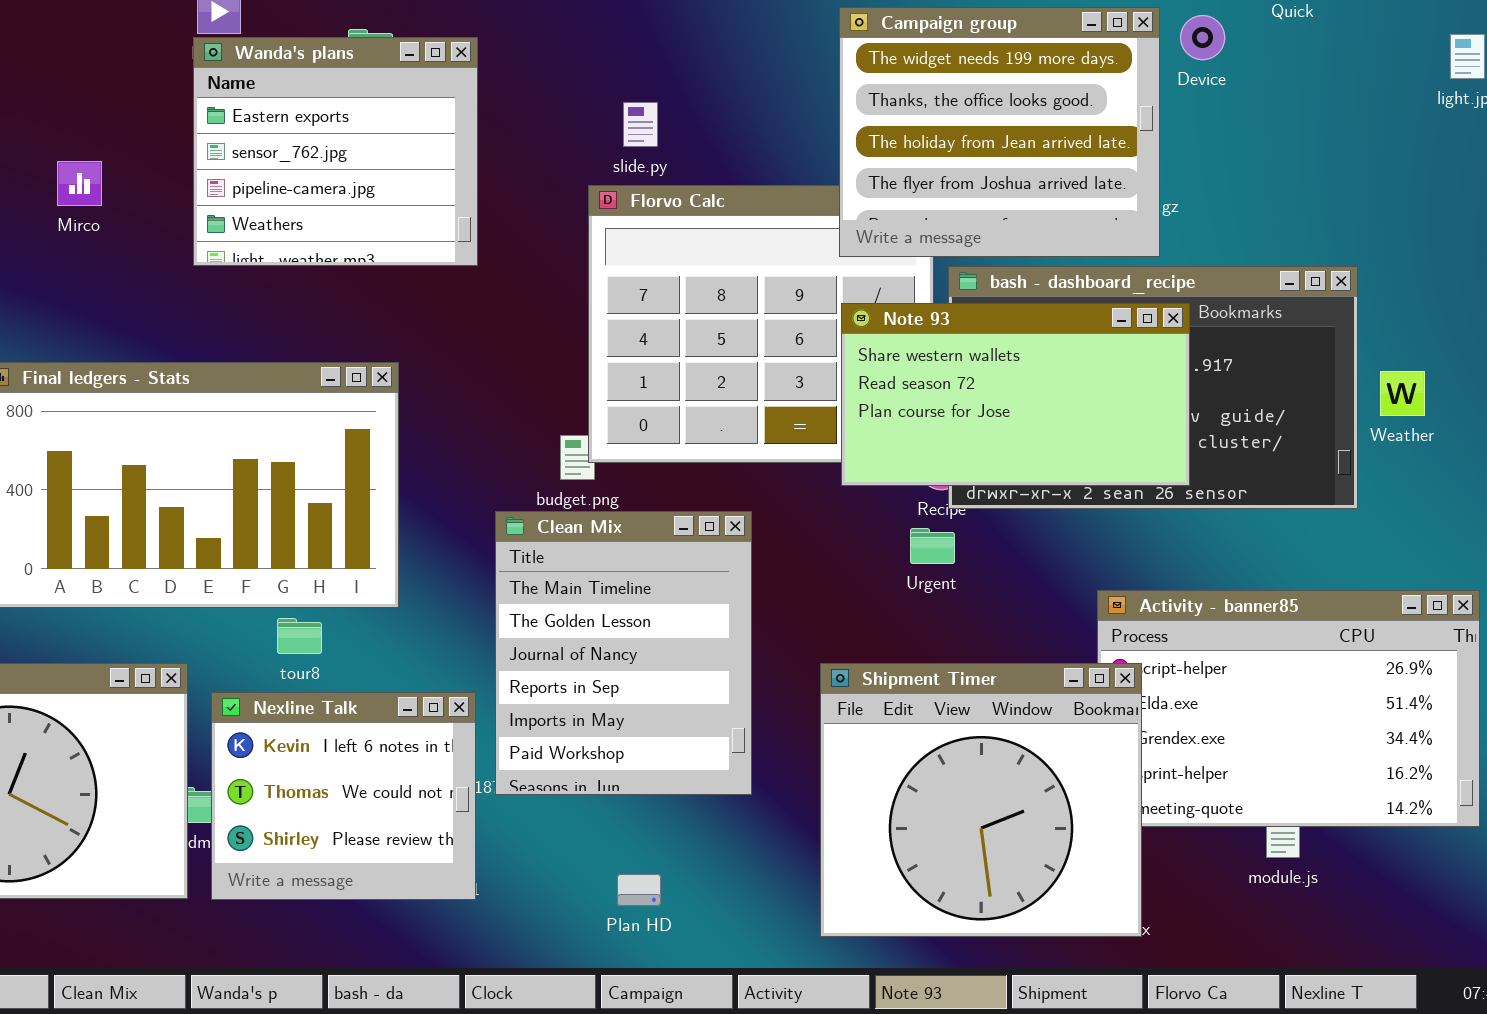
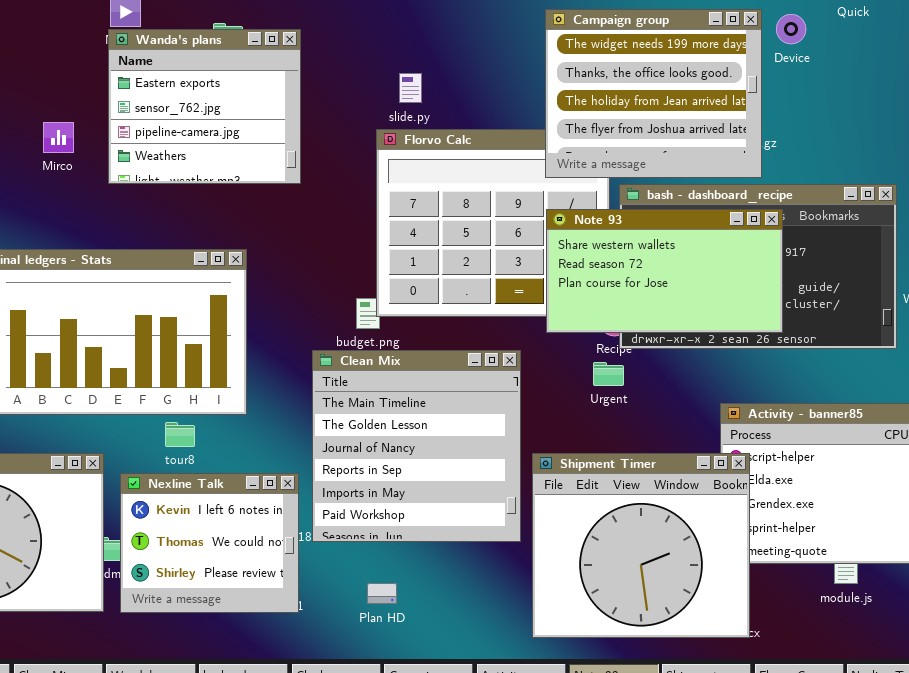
Mirco: [57,161,102,206] -> [43,122,74,153], moved
Clean Mix: [495,511,752,795] -> [312,350,521,542], resized
Plan HD: [617,874,661,906] -> [367,583,397,604], moved

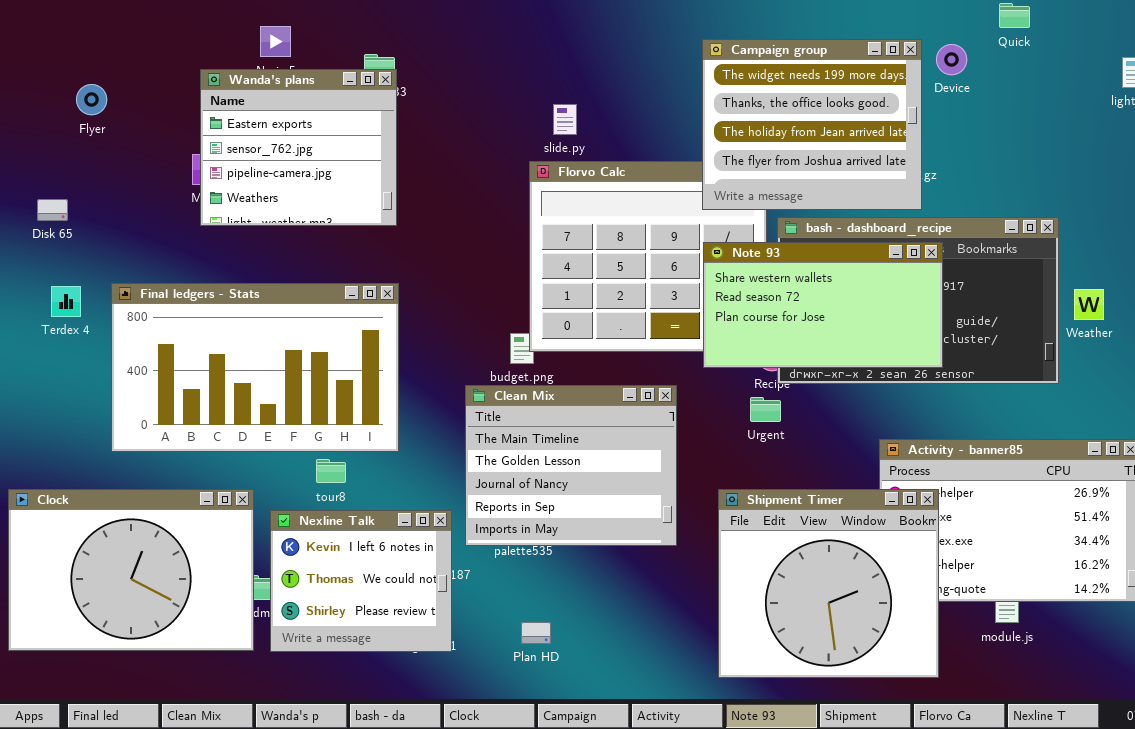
Wanda's plans: [108,29,301,184] -> [200,69,397,226], moved
Clean Mix: [312,350,521,542] -> [465,385,677,546], resized
Shipment Timer: [532,453,750,638] -> [718,489,939,678], moved

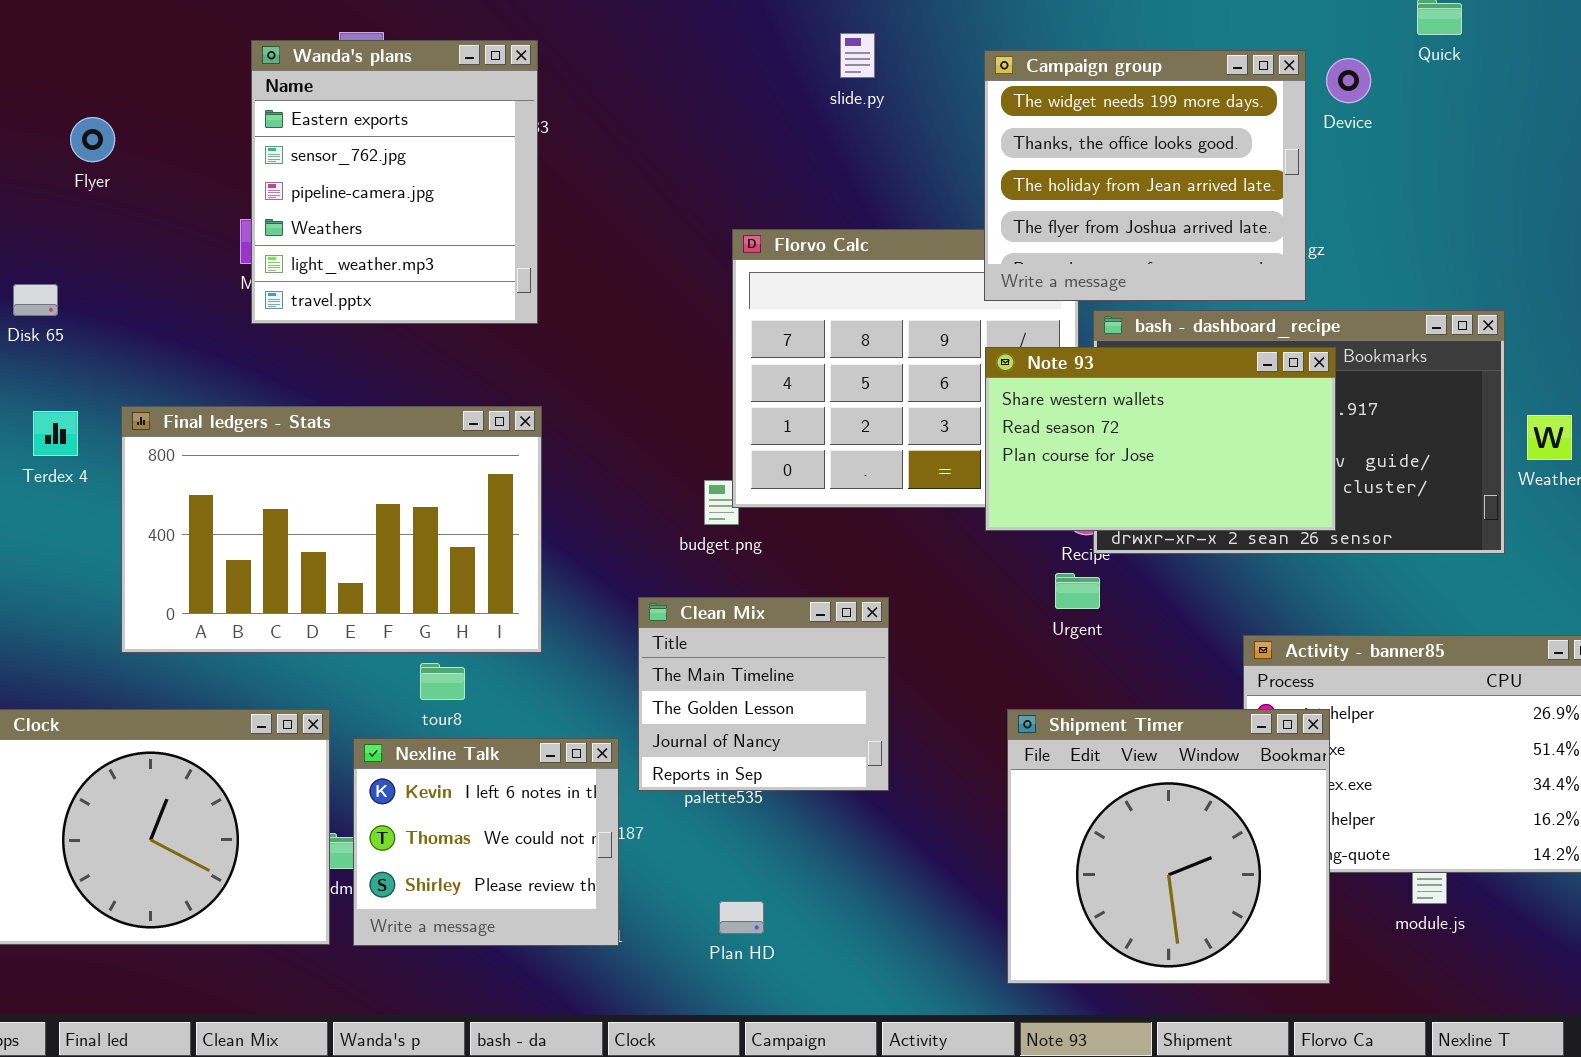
Wanda's plans: [200,69,397,226] -> [251,40,538,324], resized
slide.py: [553,104,577,135] -> [840,33,875,78], moved
Clean Mix: [465,385,677,546] -> [638,597,889,791], resized

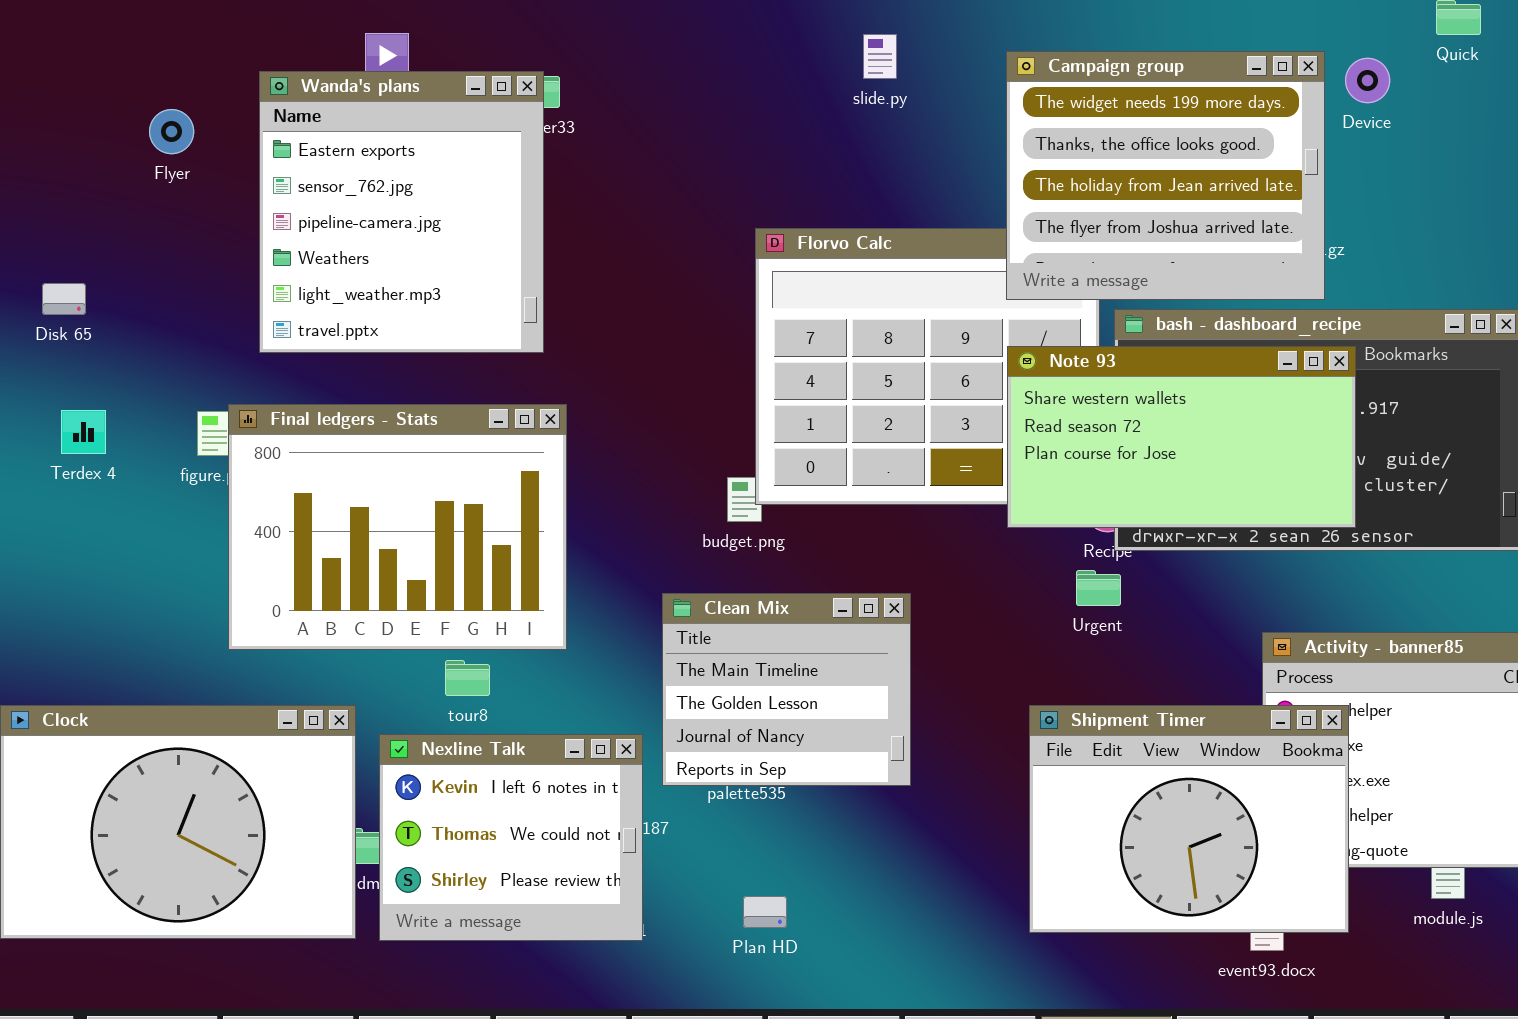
Wanda's plans: [251,40,538,324] -> [259,71,544,353], moved
Flyer: [70,117,115,162] -> [149,109,194,154], moved
Final ledgers - Stats: [121,406,542,653] -> [228,404,567,650], resized
Shipment Timer: [1007,709,1330,984] -> [1029,705,1349,933], resized

